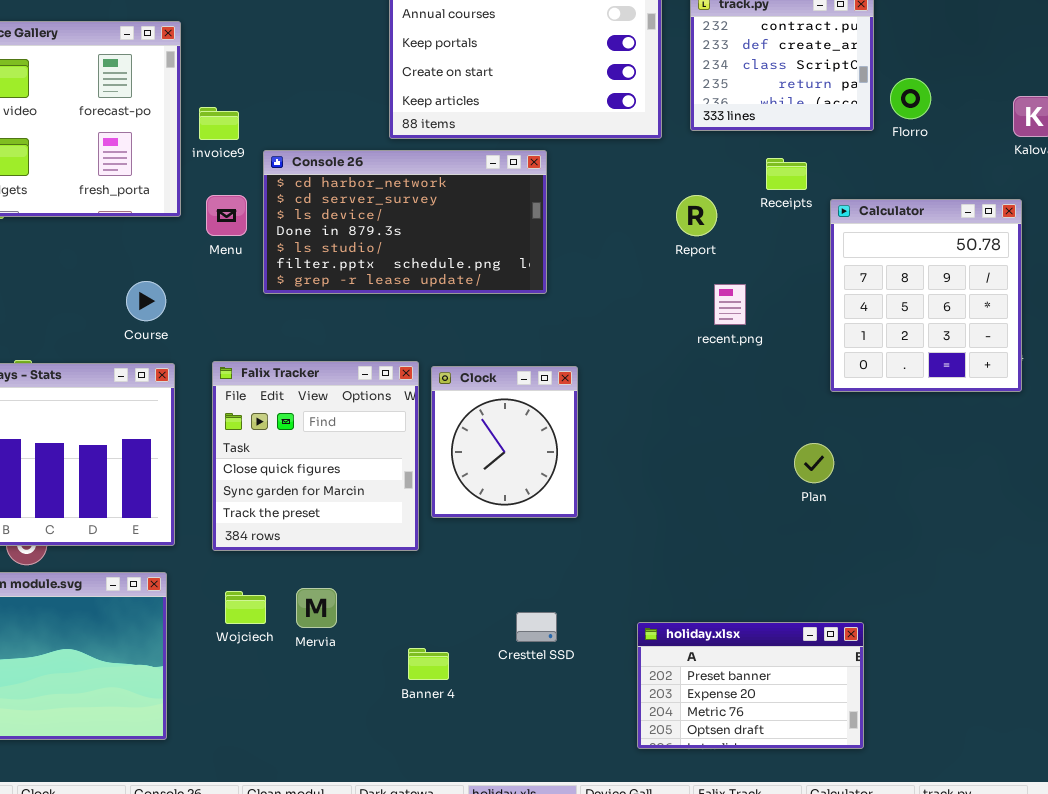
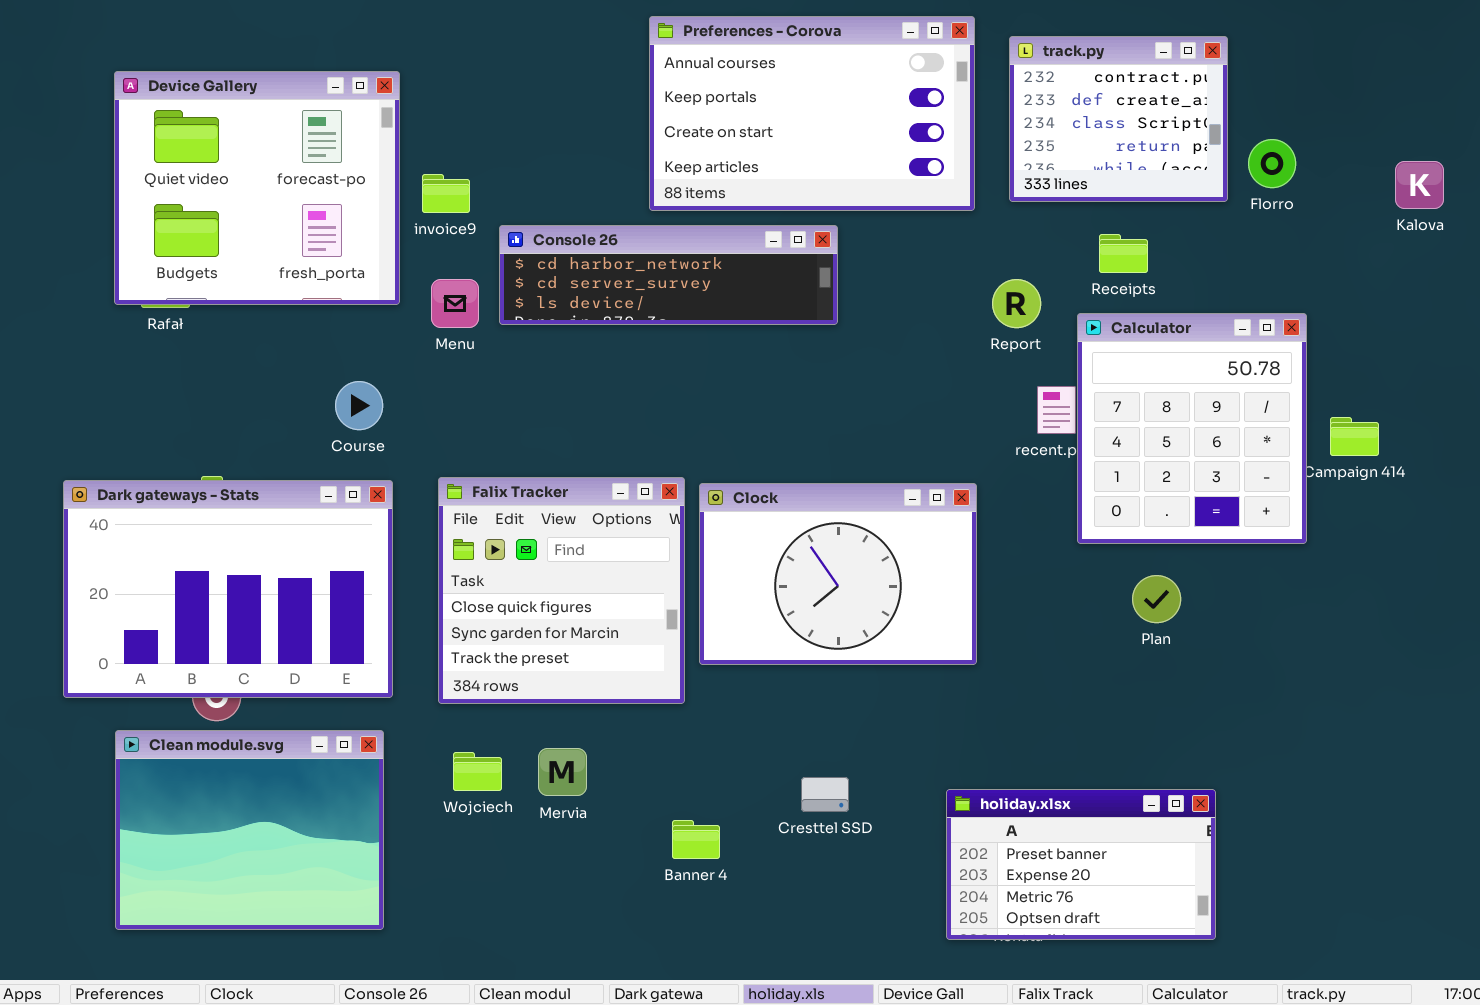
Console 26: [263,150,547,294] -> [499,225,838,325], resized
Calculator: [830,199,1022,392] -> [1077,313,1307,544], moved
Clock: [431,366,578,518] -> [699,483,977,665], resized

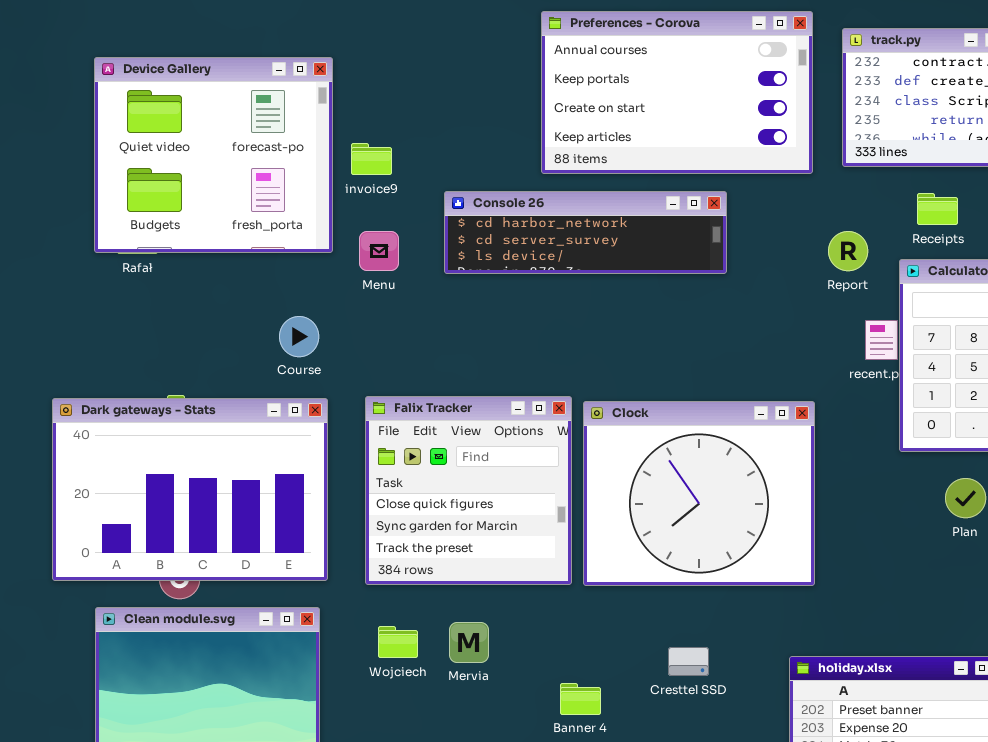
Console 26: [499,225,838,325] -> [444,191,727,274], moved
Clock: [699,483,977,665] -> [583,401,815,586], resized

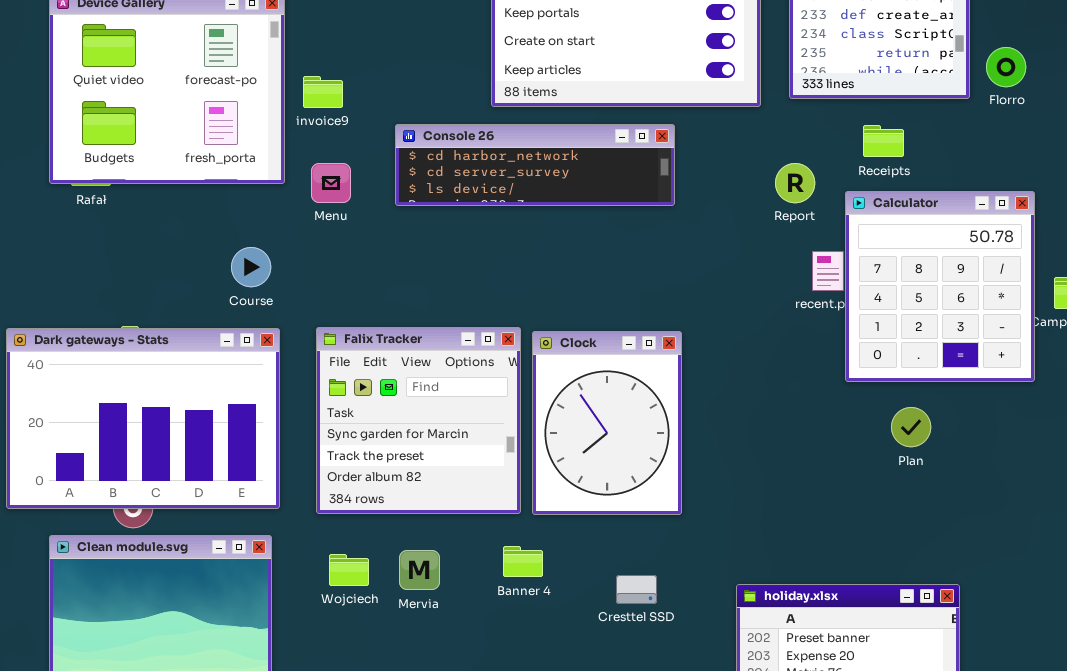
Falix Tracker: [365,396,572,585] -> [316,327,521,514], scrolled down 1 row
Clock: [583,401,815,586] -> [532,331,682,515], resized
Banner 4: [560,683,601,715] -> [503,546,543,577], moved

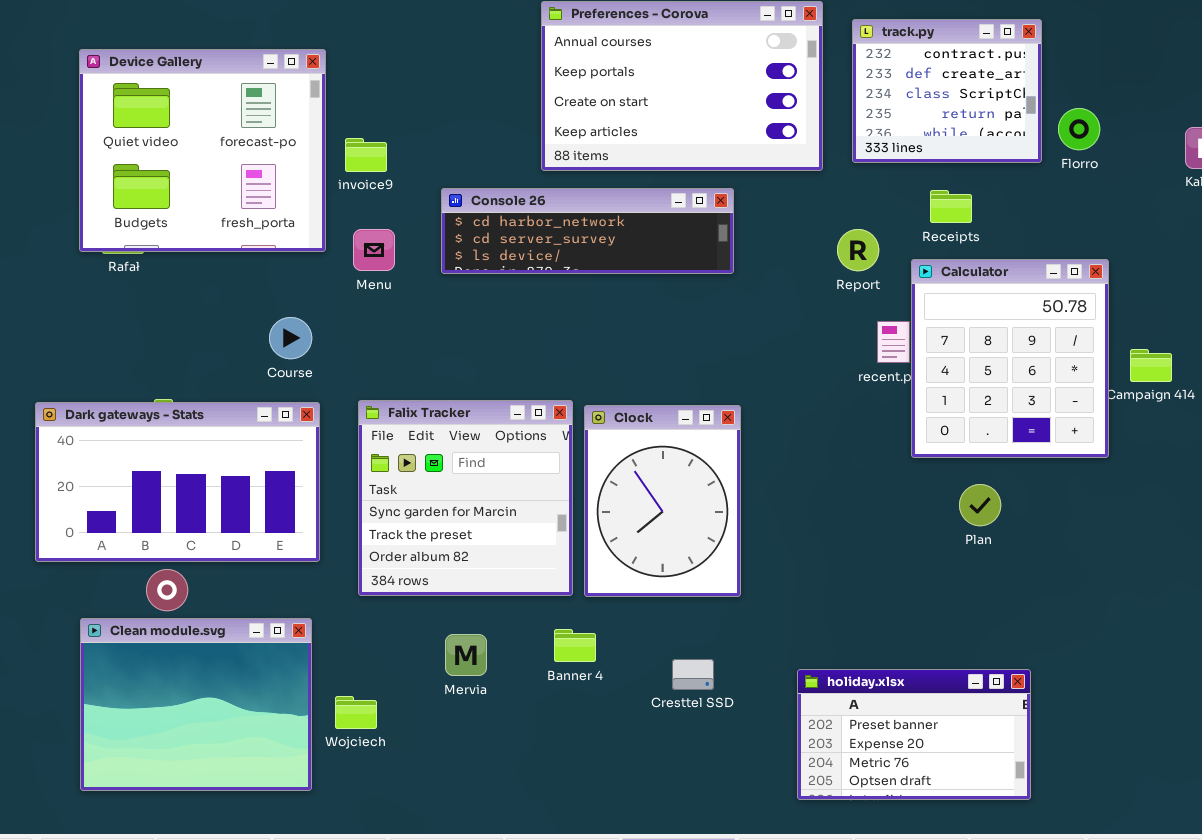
Dark gateways - Stats: [6,328,280,509] -> [35,402,320,562], resized
Wojciech: [329,554,369,586] -> [335,696,377,729], moved

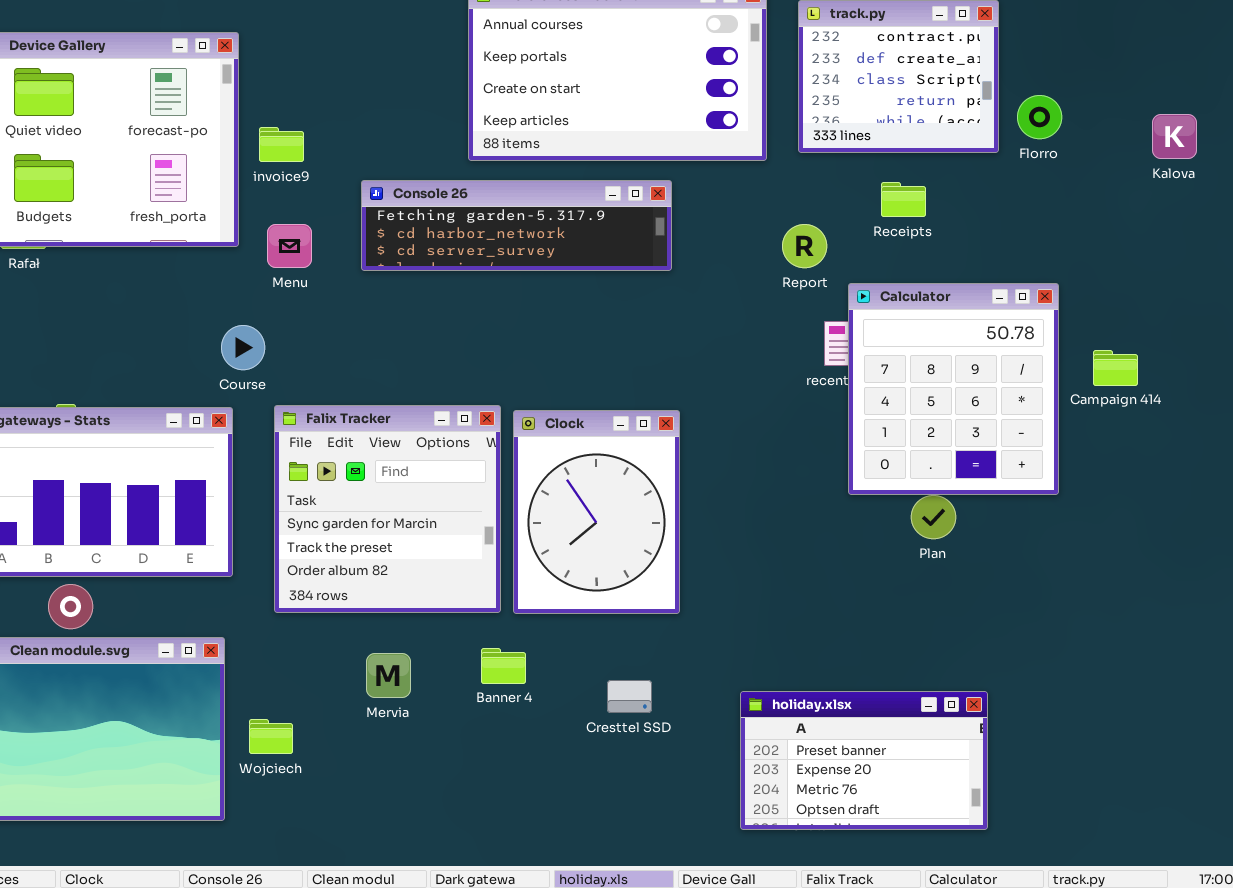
Console 26: [441,188,734,274] -> [361,180,672,271], scrolled up 1 row
Calculator: [911,259,1109,458] -> [848,283,1059,495], moved
Course: [269,317,312,359] -> [221,325,265,370], moved

